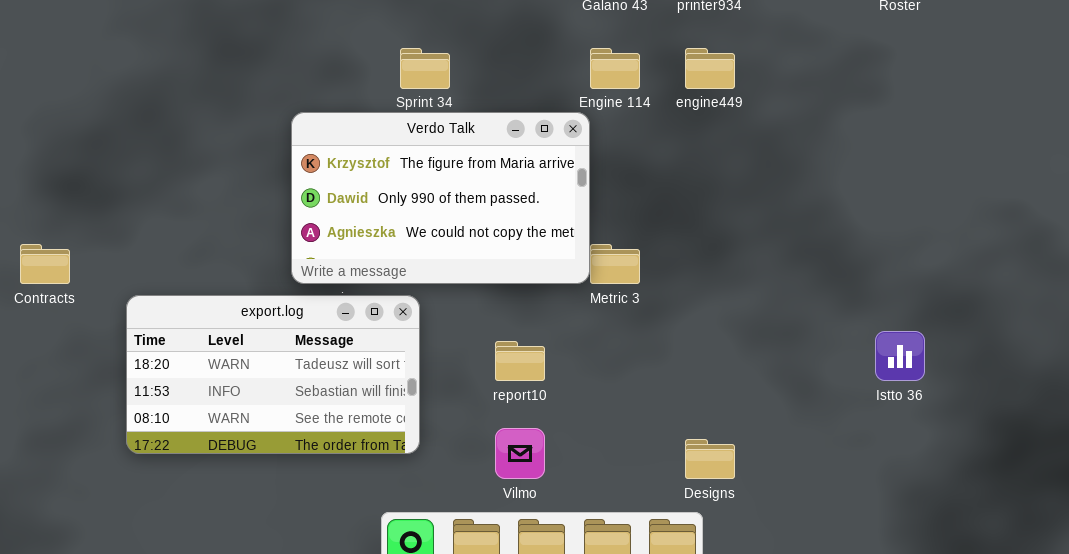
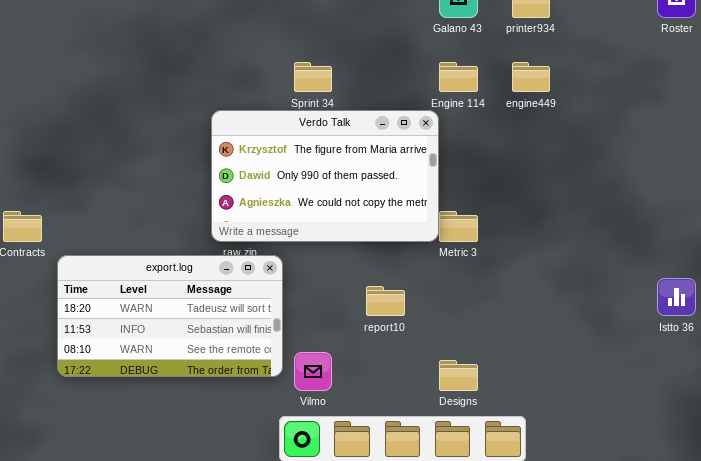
export.log: [126,295,420,454] -> [57,255,283,377], moved
Vilmo: [495,428,545,479] -> [294,352,332,391], moved
Designs: [685,439,735,479] -> [439,360,478,391], moved

